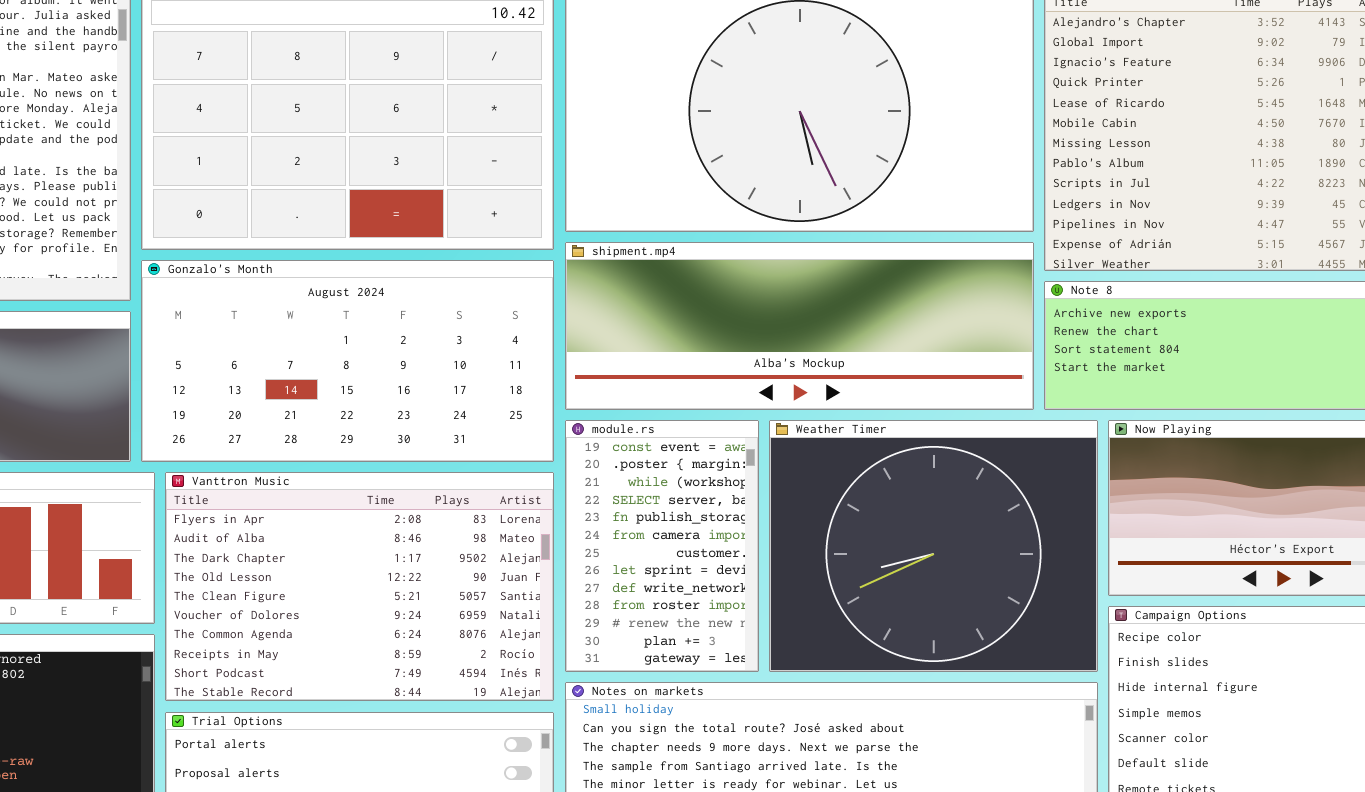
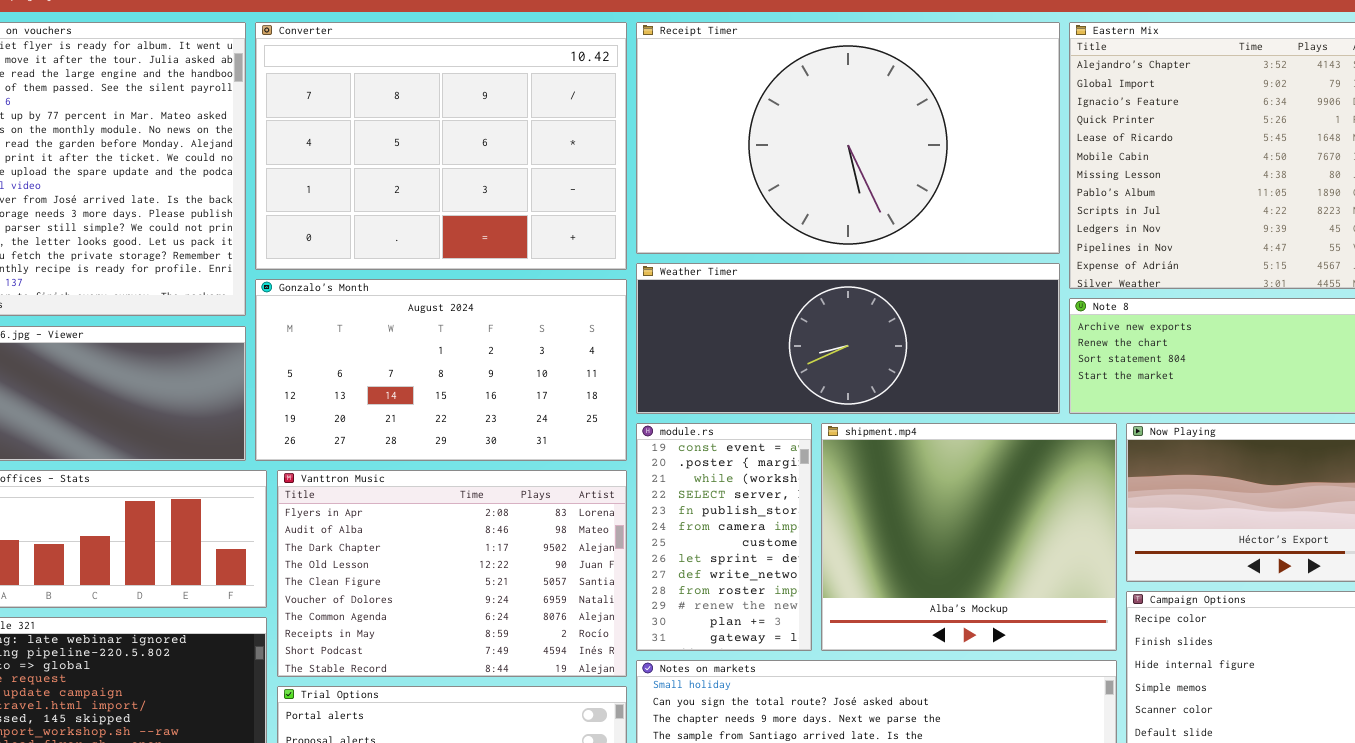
shipment.mp4: [565,242,1034,410] -> [821,423,1117,651], moved, resized
Weather Timer: [769,420,1098,672] -> [636,263,1060,414], moved, resized

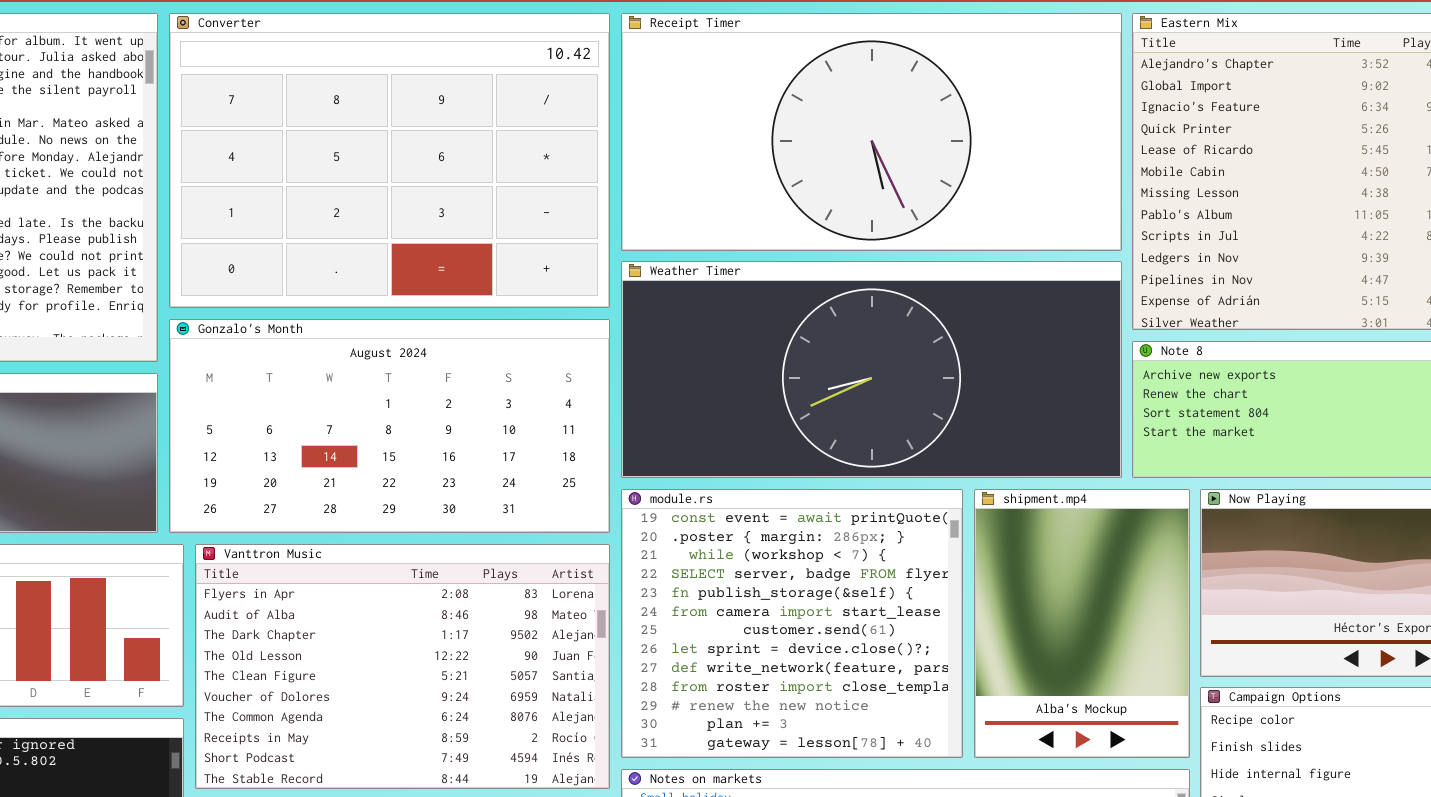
Receipt Timer: [636,22,1060,254] -> [621,13,1122,251], resized
Weather Timer: [636,263,1060,414] -> [621,261,1122,478], resized
module.rs: [636,423,812,651] -> [621,489,963,758], resized
shipment.mp4: [821,423,1117,651] -> [974,489,1190,758], resized

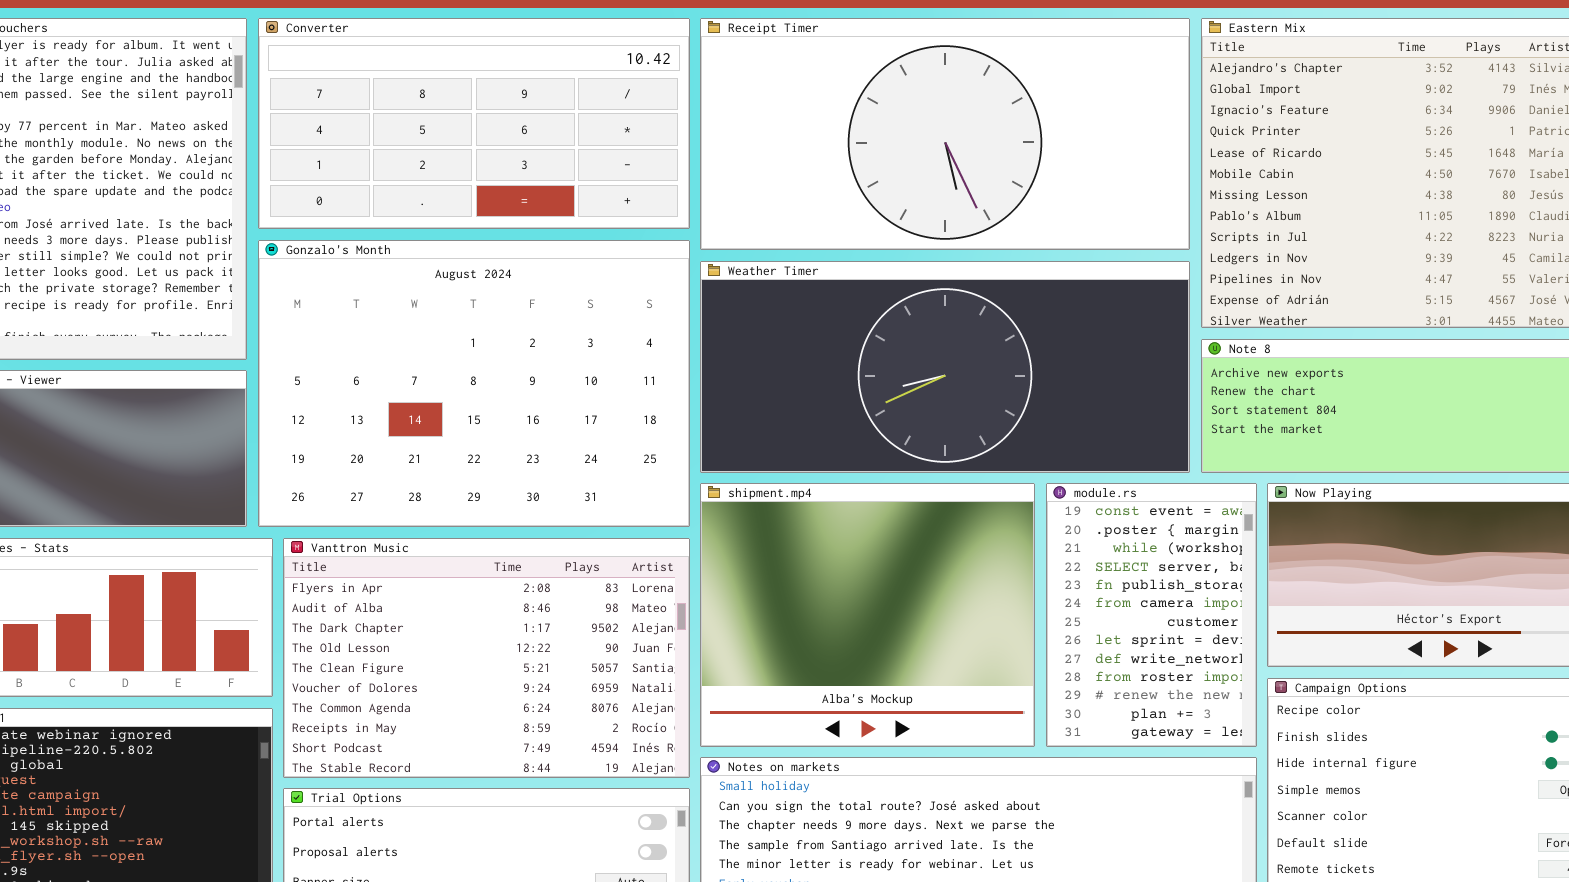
Converter: [169,13,610,308] -> [258,18,690,229], resized
Gonzalo's Month: [169,319,610,533] -> [258,240,690,527], resized
module.rs: [621,489,963,758] -> [1046,483,1257,747], moved, resized
shipment.mp4: [974,489,1190,758] -> [700,483,1035,747], moved, resized

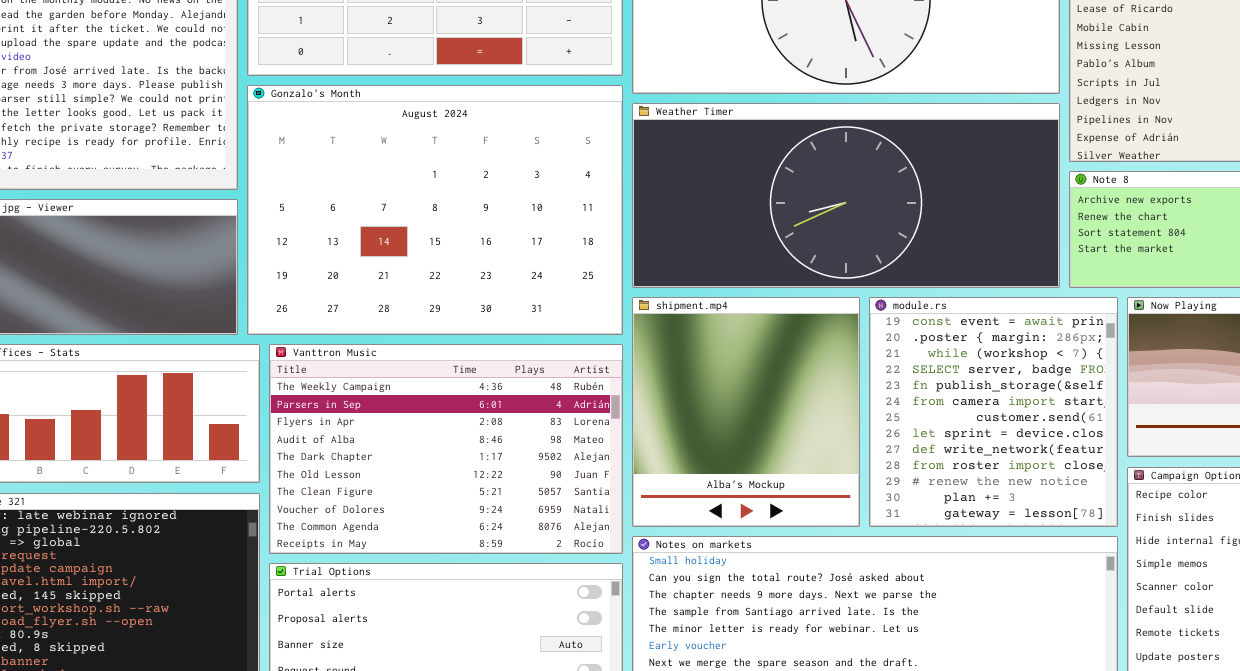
shipment.mp4: [700,483,1035,747] -> [632,297,860,527], resized
module.rs: [1046,483,1257,747] -> [869,297,1118,527], resized
Vanttron Music: [283,538,690,778] -> [269,344,623,554], scrolled up 2 rows

